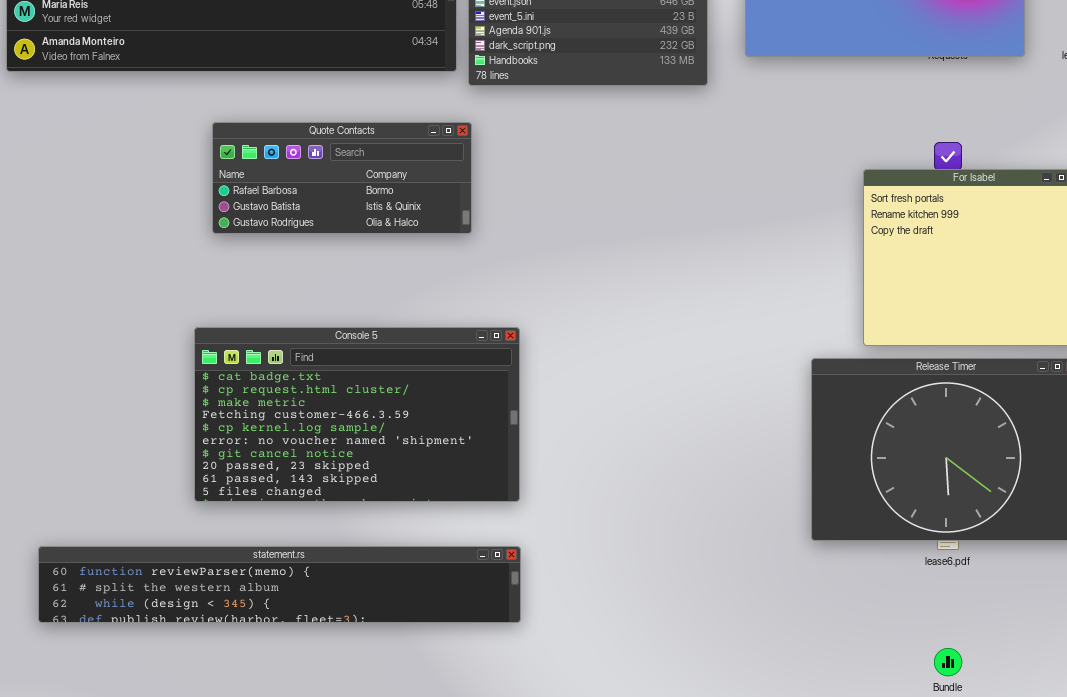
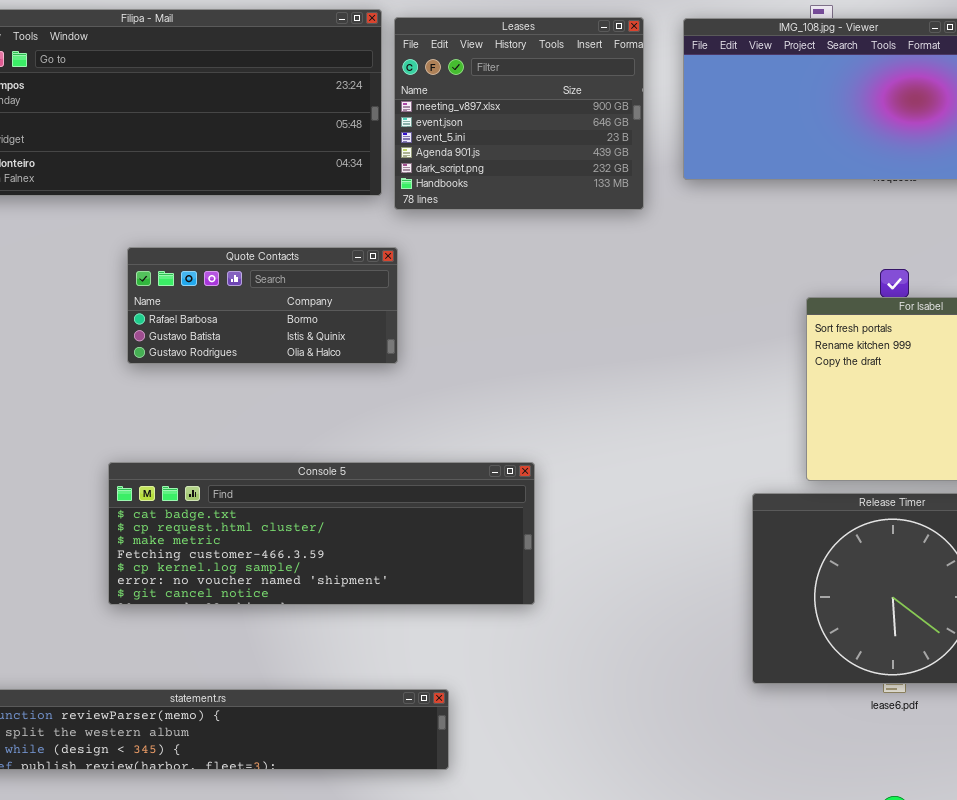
Console 5: [194,327,520,502] -> [108,462,535,605], resized

